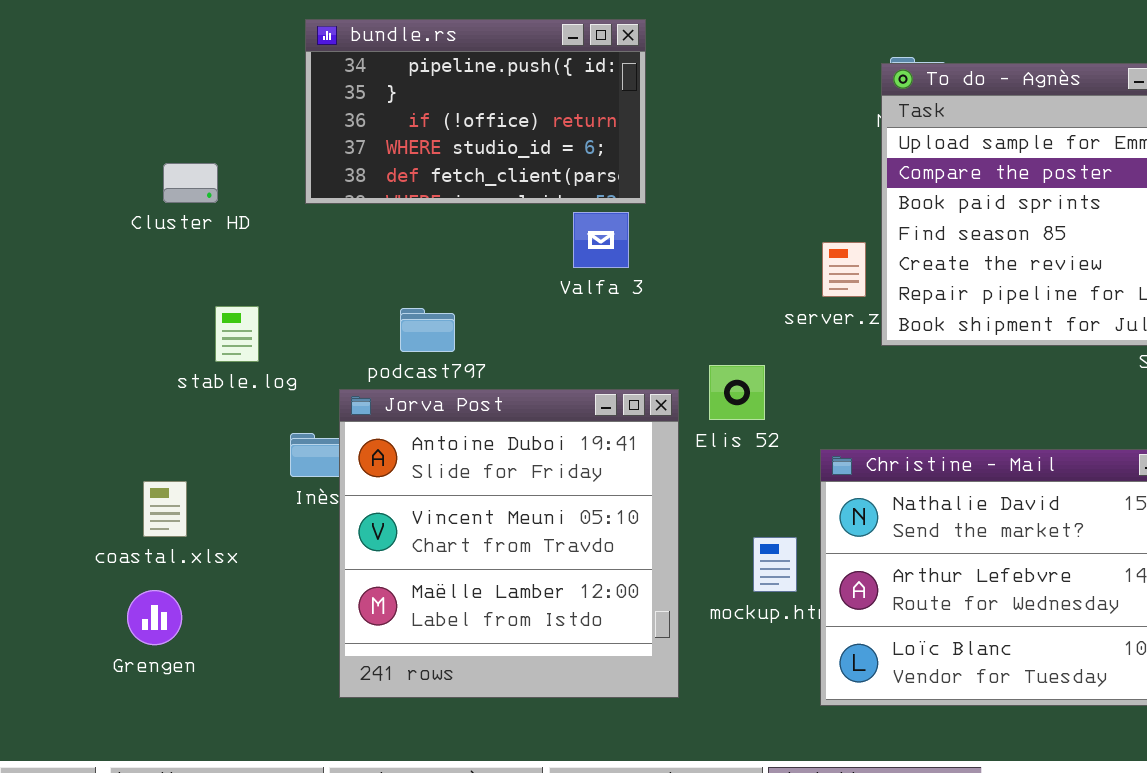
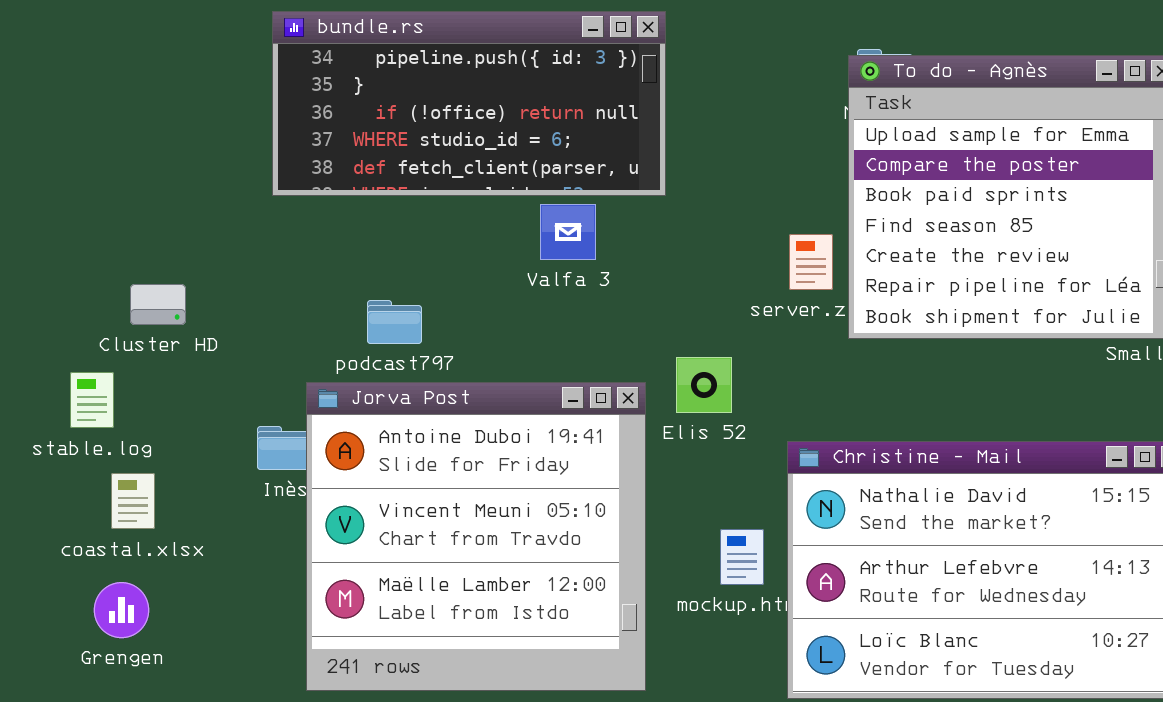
bundle.rs: [305,19,646,204] -> [272,11,666,196], resized
Cluster HD: [163,163,218,203] -> [130,284,186,325], moved
stable.log: [215,306,259,362] -> [70,372,114,428], moved

